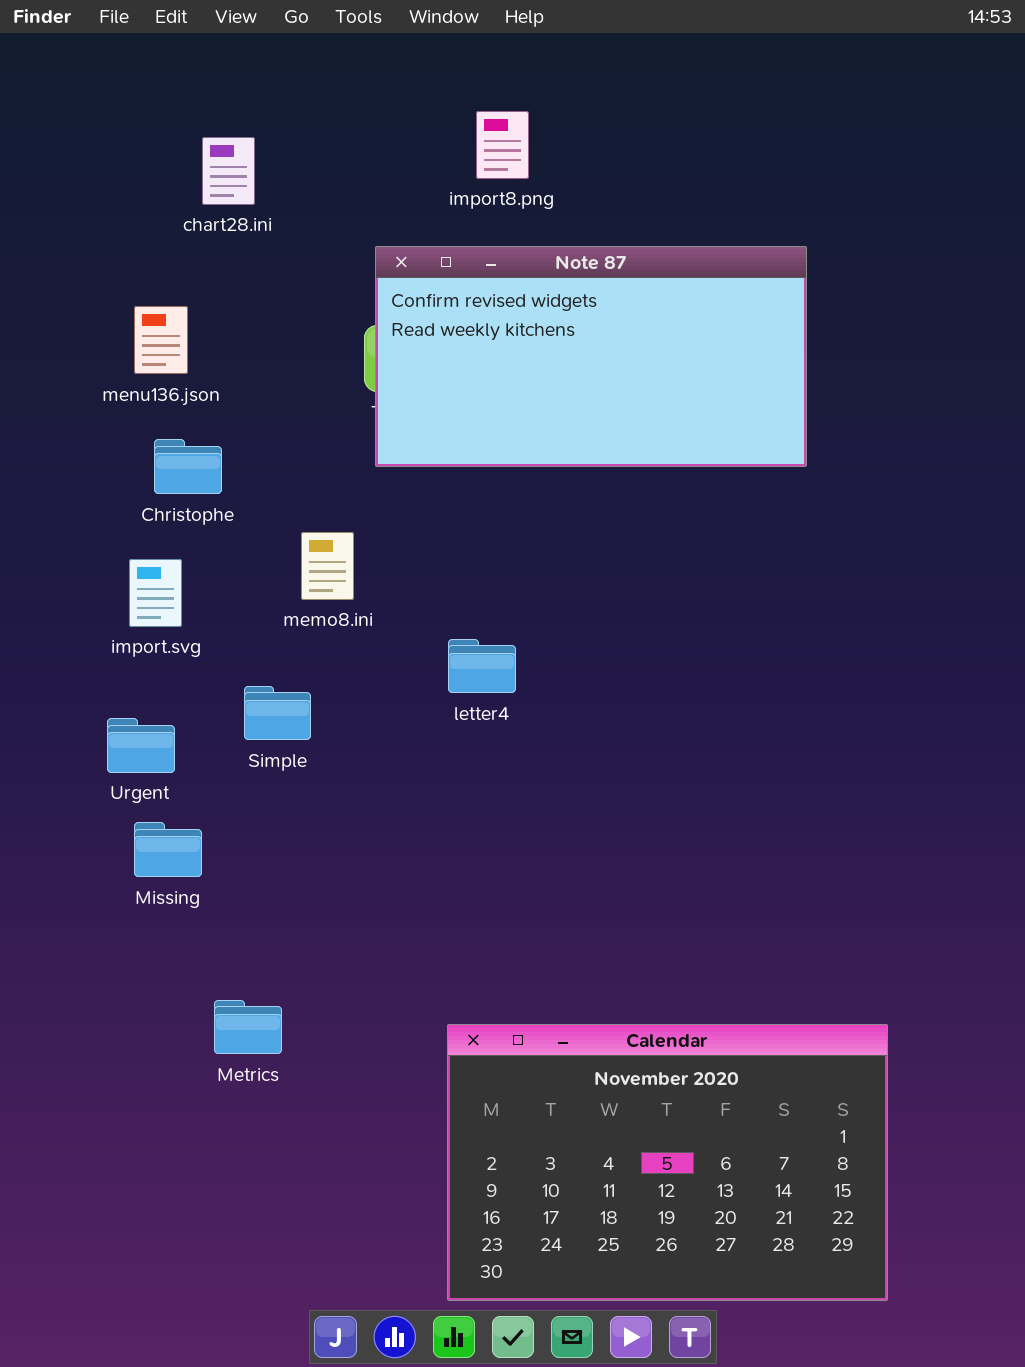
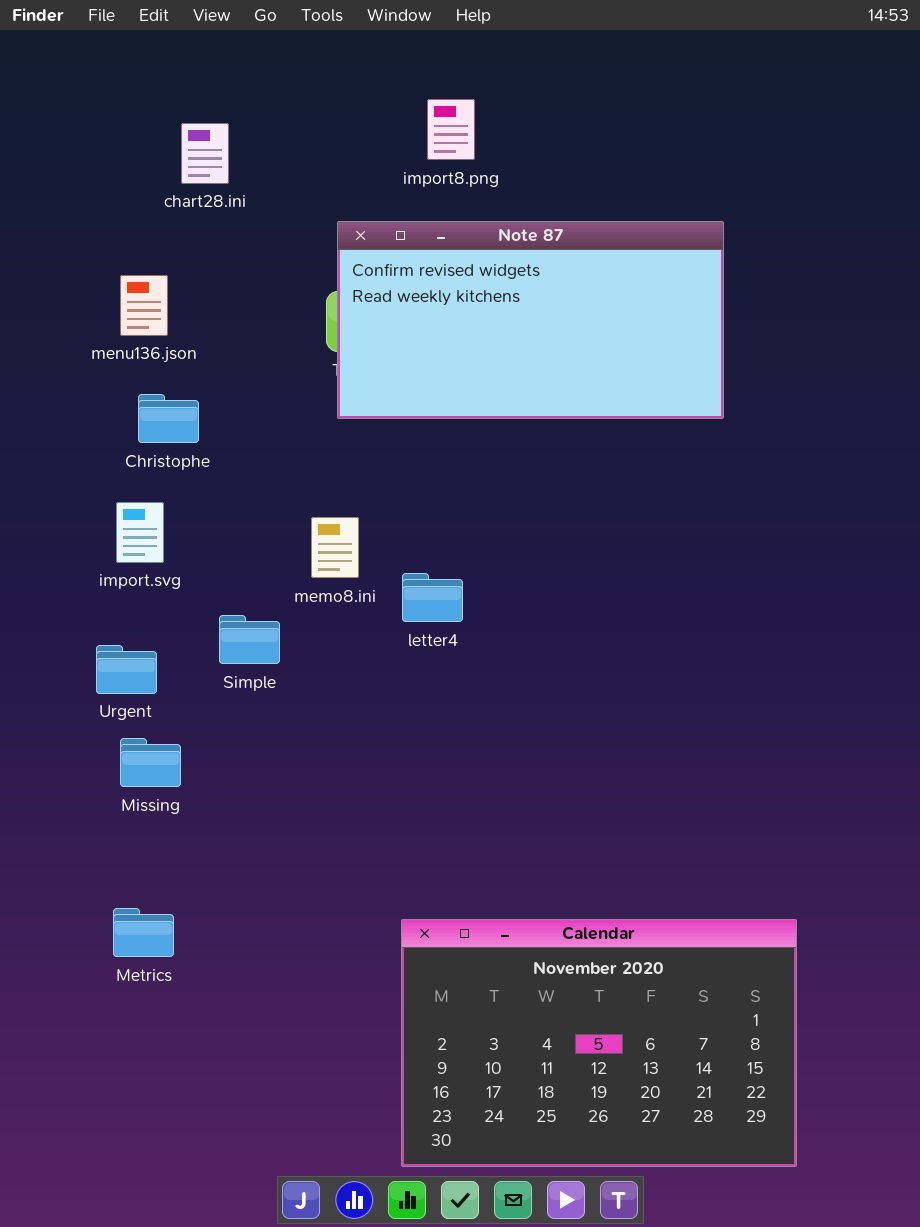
memo8.ini: [301,532,354,600] -> [311,517,359,578], moved
Metrics: [214,1000,282,1054] -> [113,908,174,957], moved

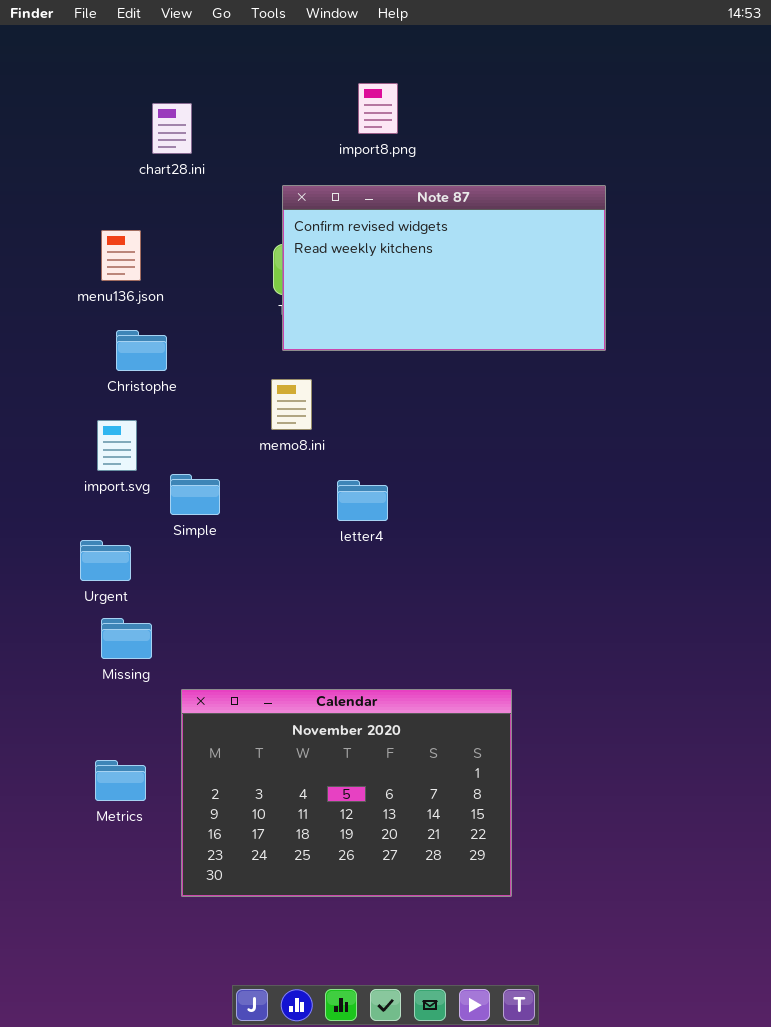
memo8.ini: [311,517,359,578] -> [271,379,312,430], moved
Simple: [219,615,280,664] -> [170,474,220,515], moved
Calendar: [401,919,797,1167] -> [181,689,512,897], moved

